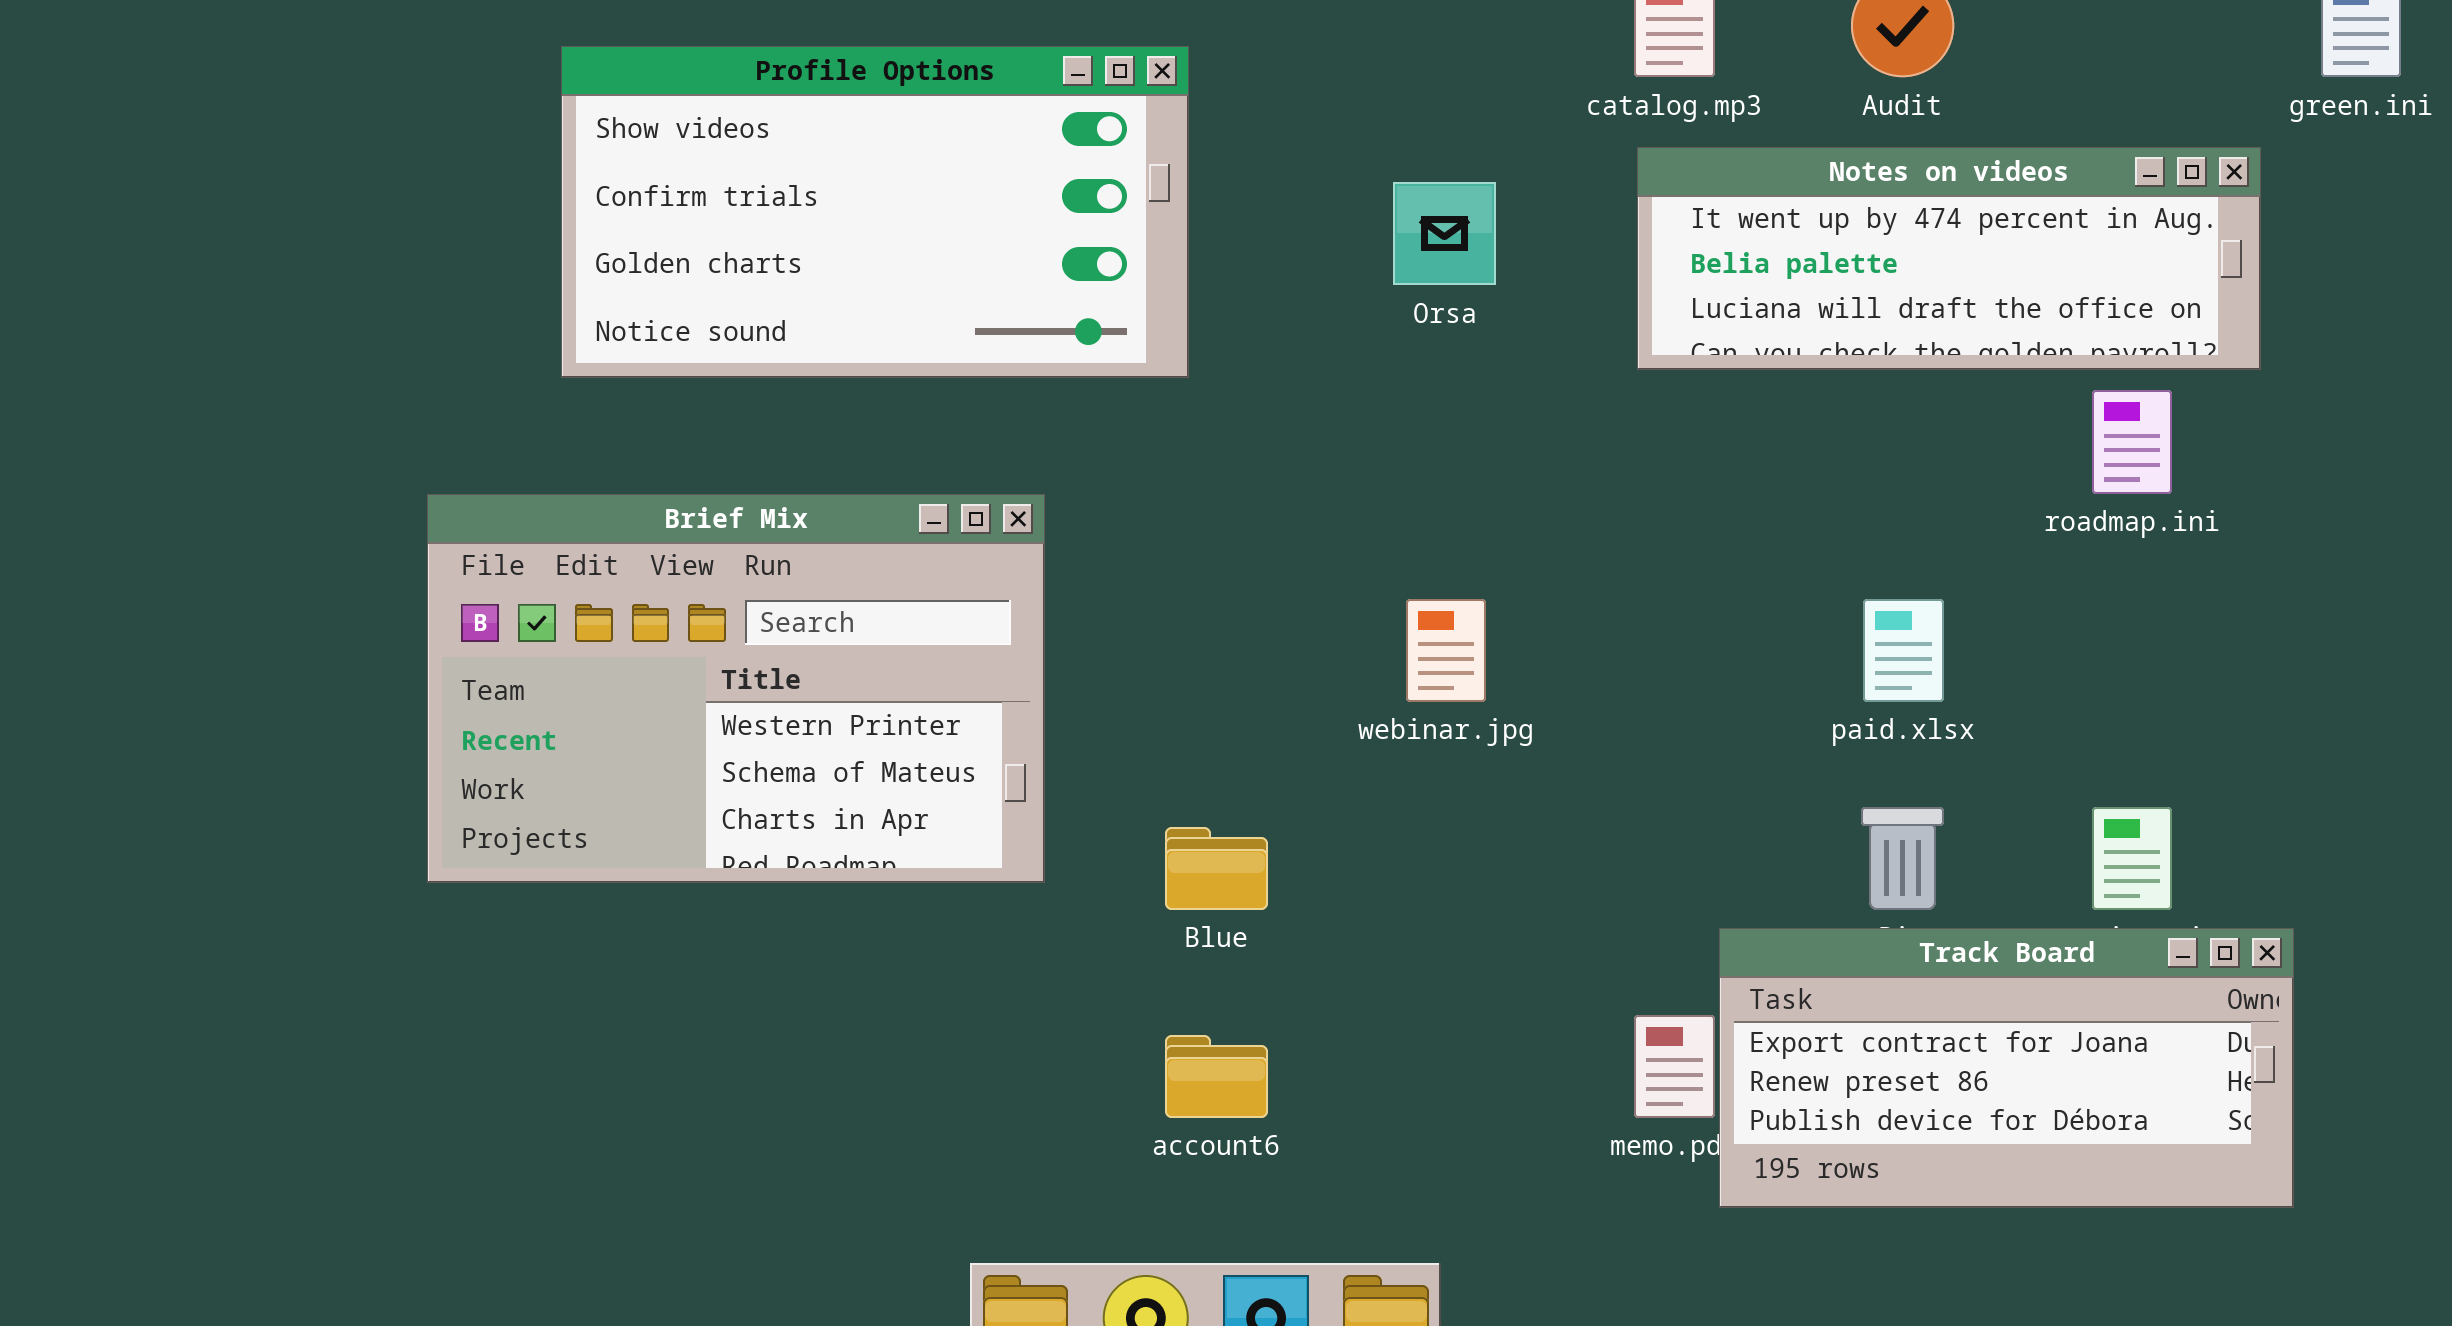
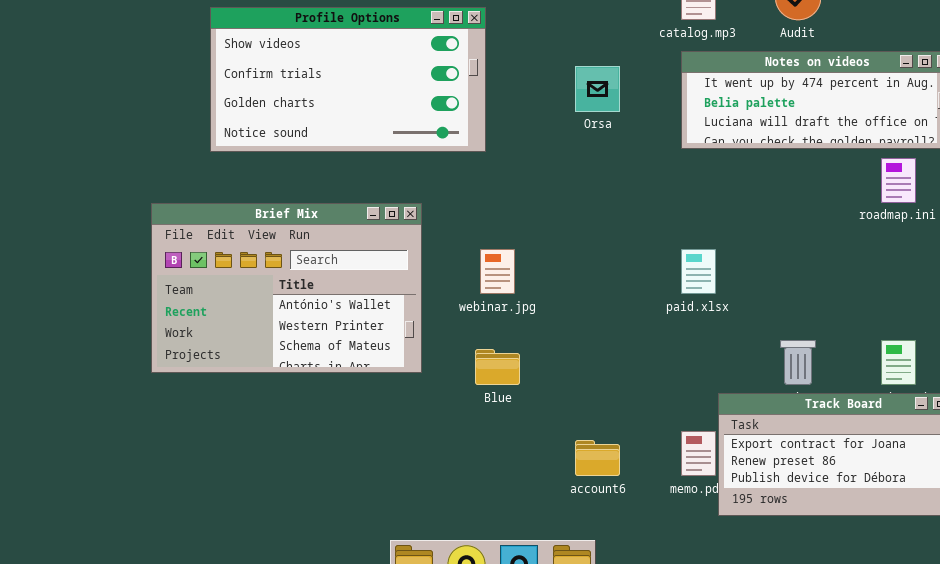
Brief Mix: [427,494,1045,883] -> [151,203,422,373], scrolled up 1 row
webinar.jpg: [1406,599,1486,702] -> [480,249,515,294], moved
paid.xlsx: [1863,599,1944,702] -> [681,249,716,294], moved
account6: [1165,1035,1268,1118] -> [575,440,620,476], moved

